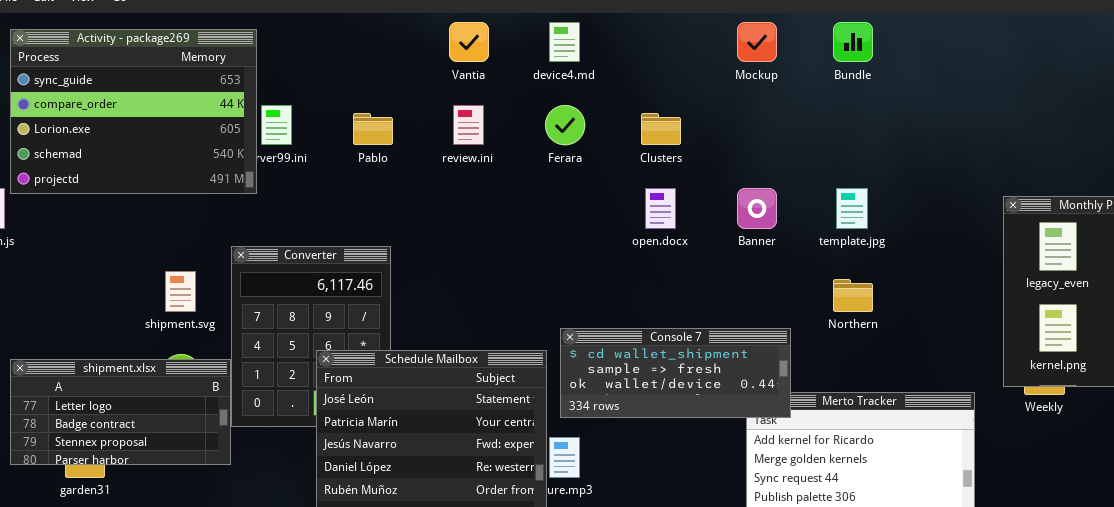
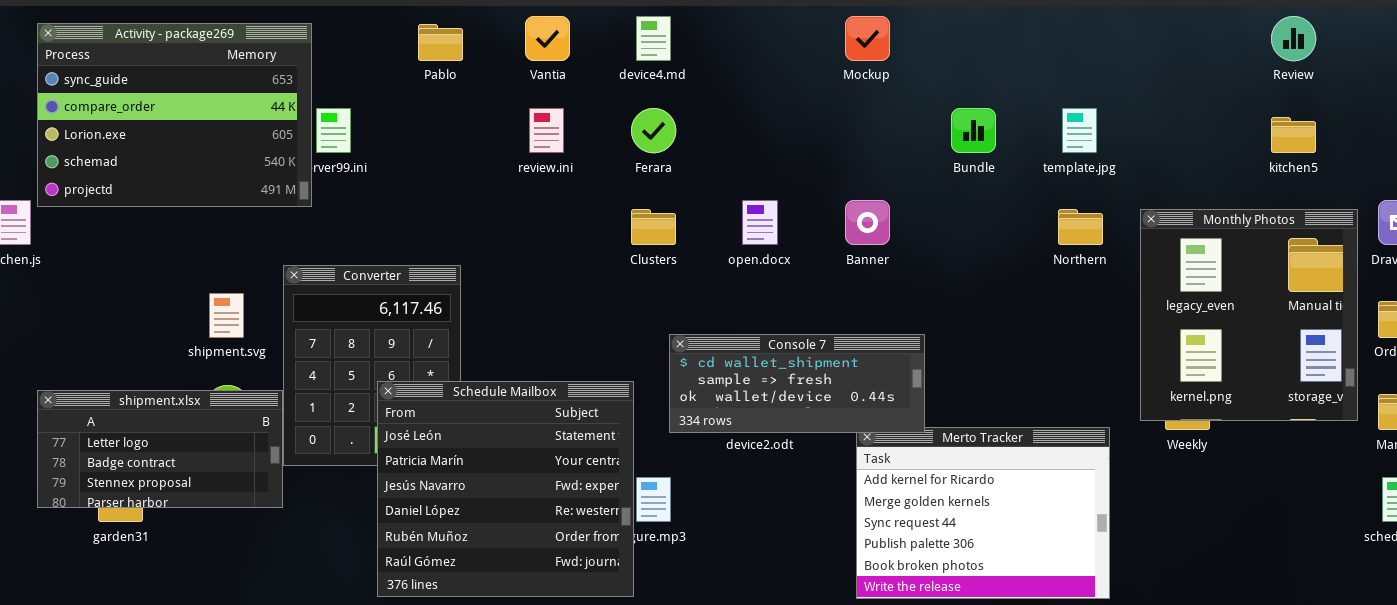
Bundle: [833,22,873,62] -> [951,108,996,153], moved
Pablo: [353,113,393,145] -> [418,24,463,61], moved
Clusters: [641,113,681,145] -> [631,209,676,245], moved
template.jpg: [836,188,868,229] -> [1062,108,1097,153], moved
Northern: [833,279,873,312] -> [1058,209,1103,245], moved
Console 7: [560,328,791,418] -> [669,334,925,433], moved

